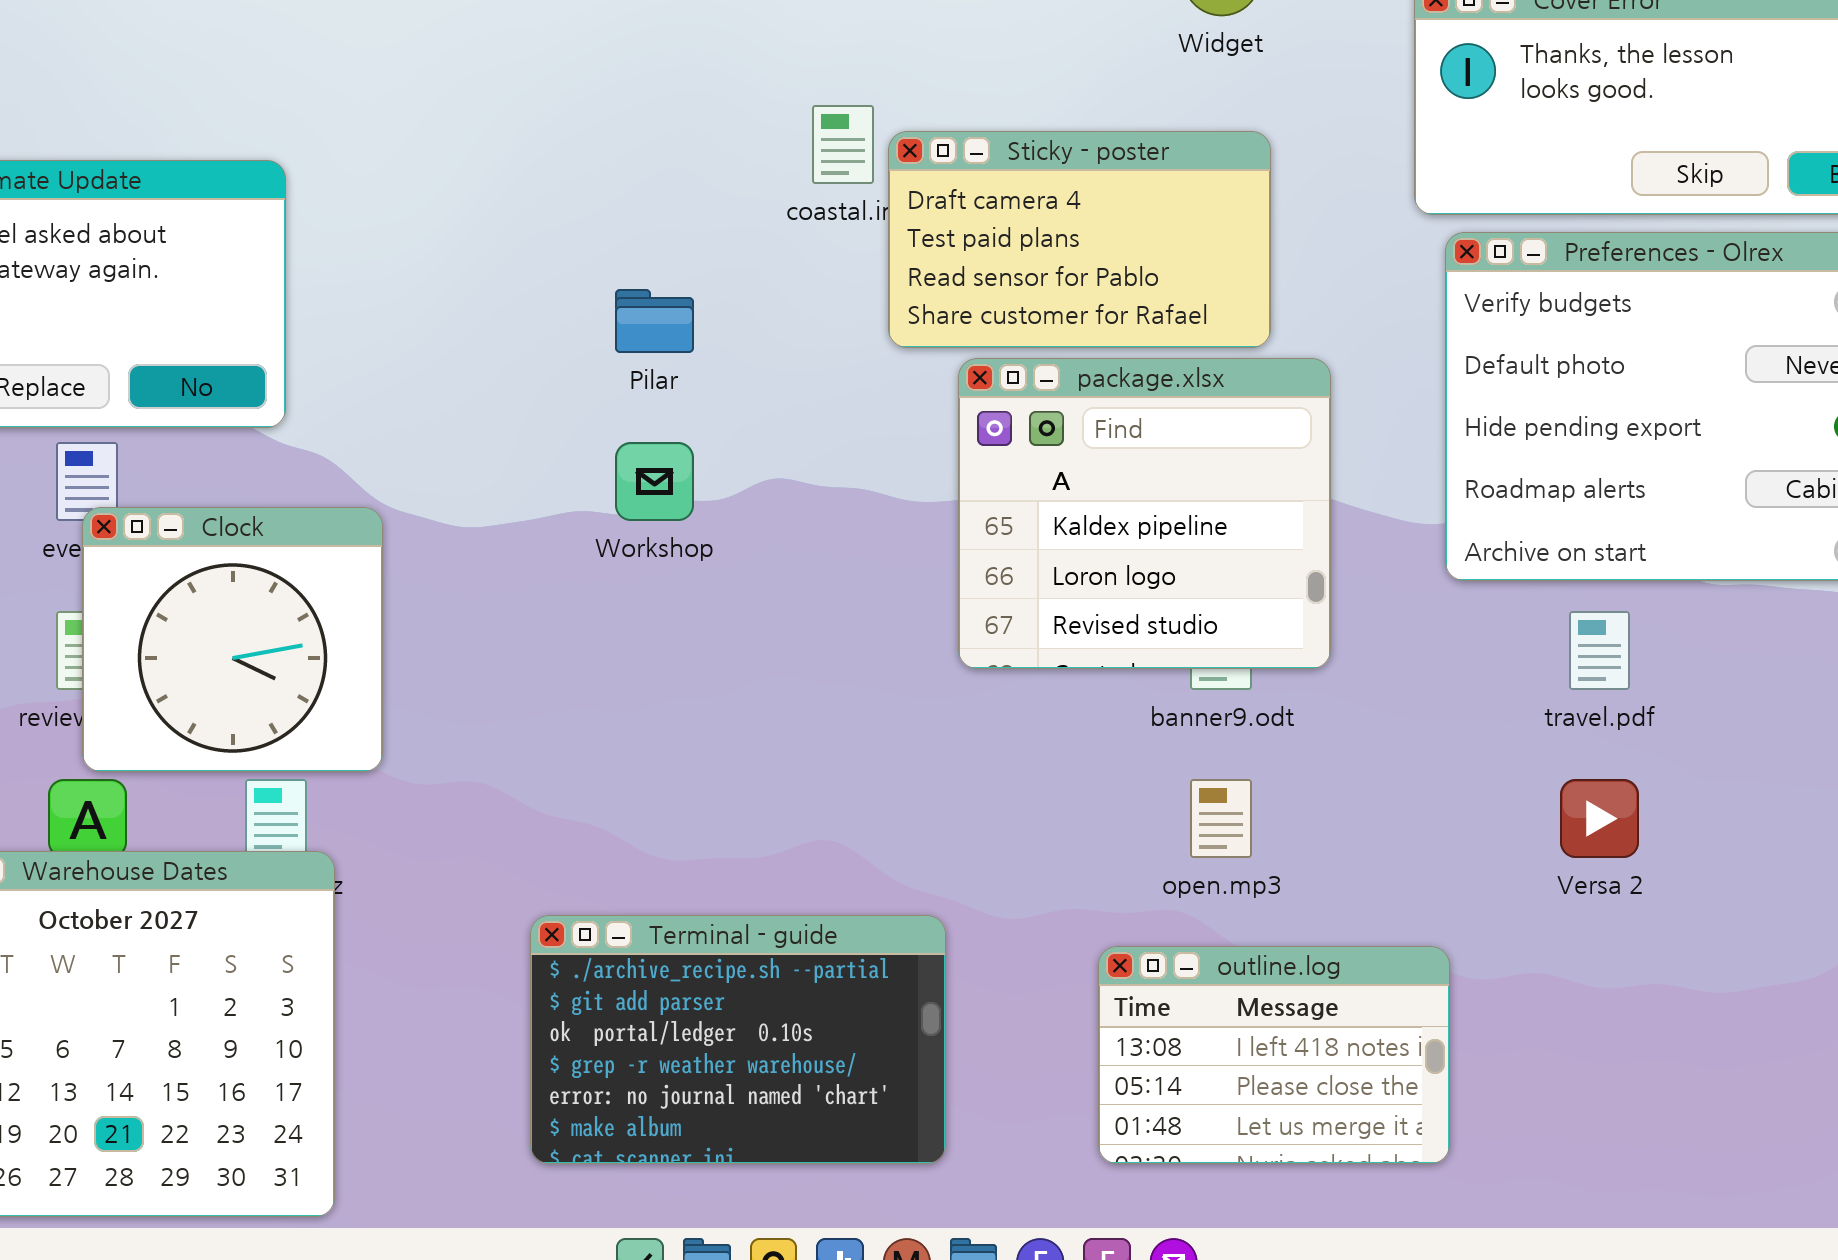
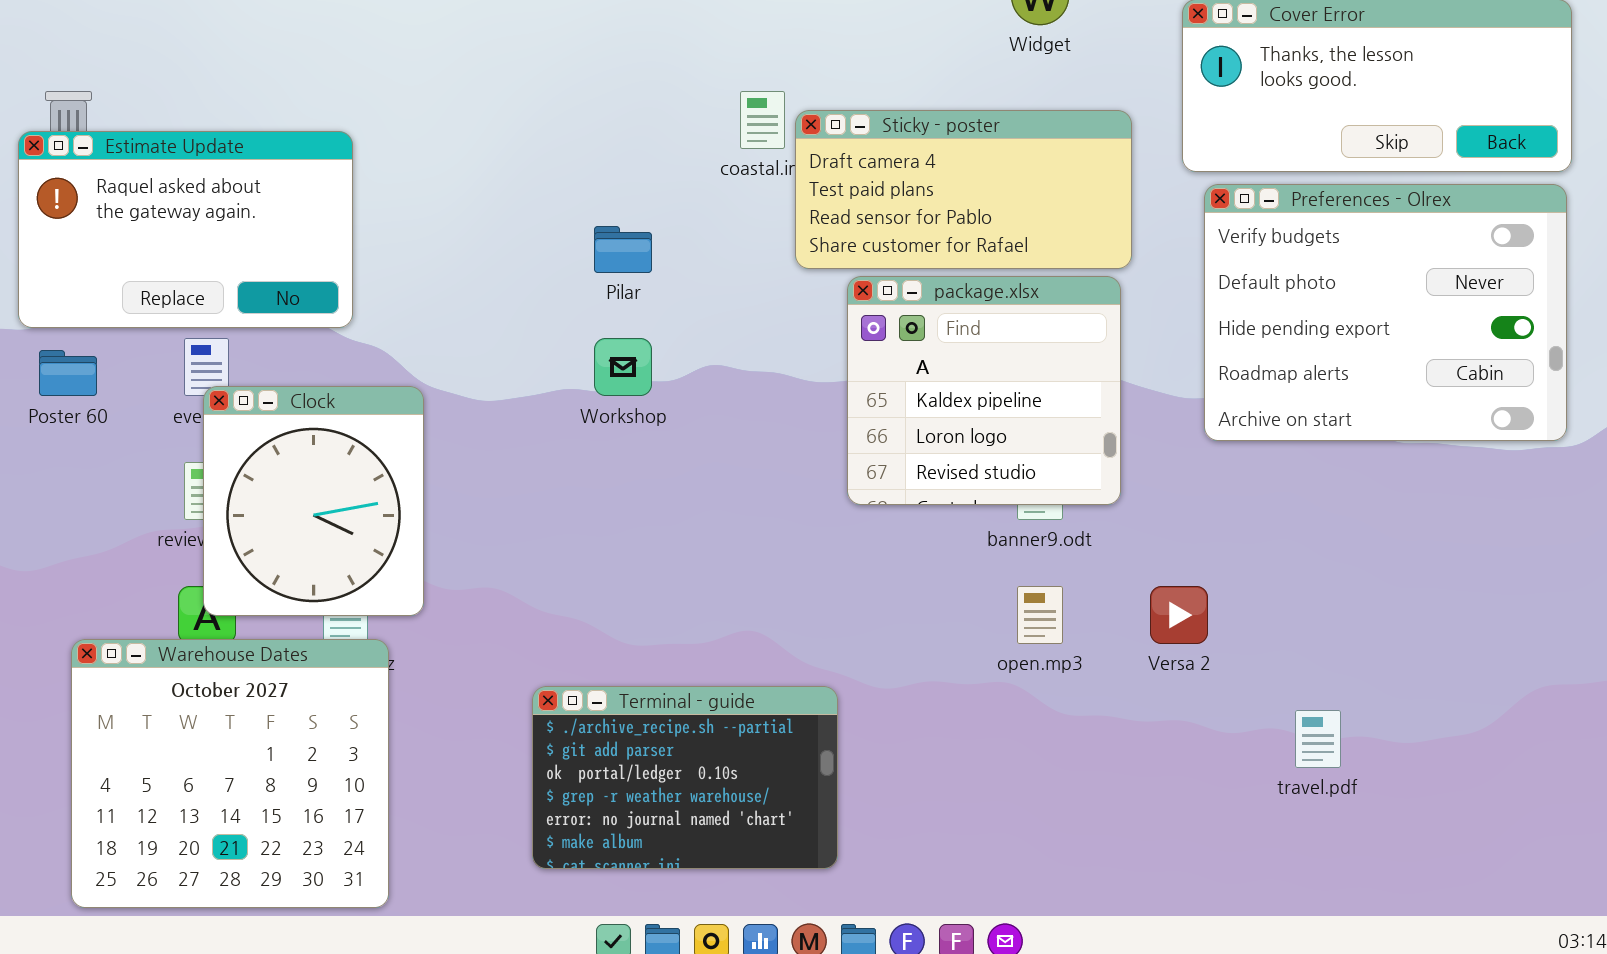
Sticky - poster: [888,131,1271,348] -> [795,110,1132,269], resized
Clock: [82,507,383,772] -> [203,386,424,616], resized
travel.pdf: [1569,611,1630,690] -> [1295,710,1341,768], moved
Versa 2: [1560,779,1639,858] -> [1150,586,1208,644], moved
outline.log: [1098,946,1450,1164] -> none, closed

